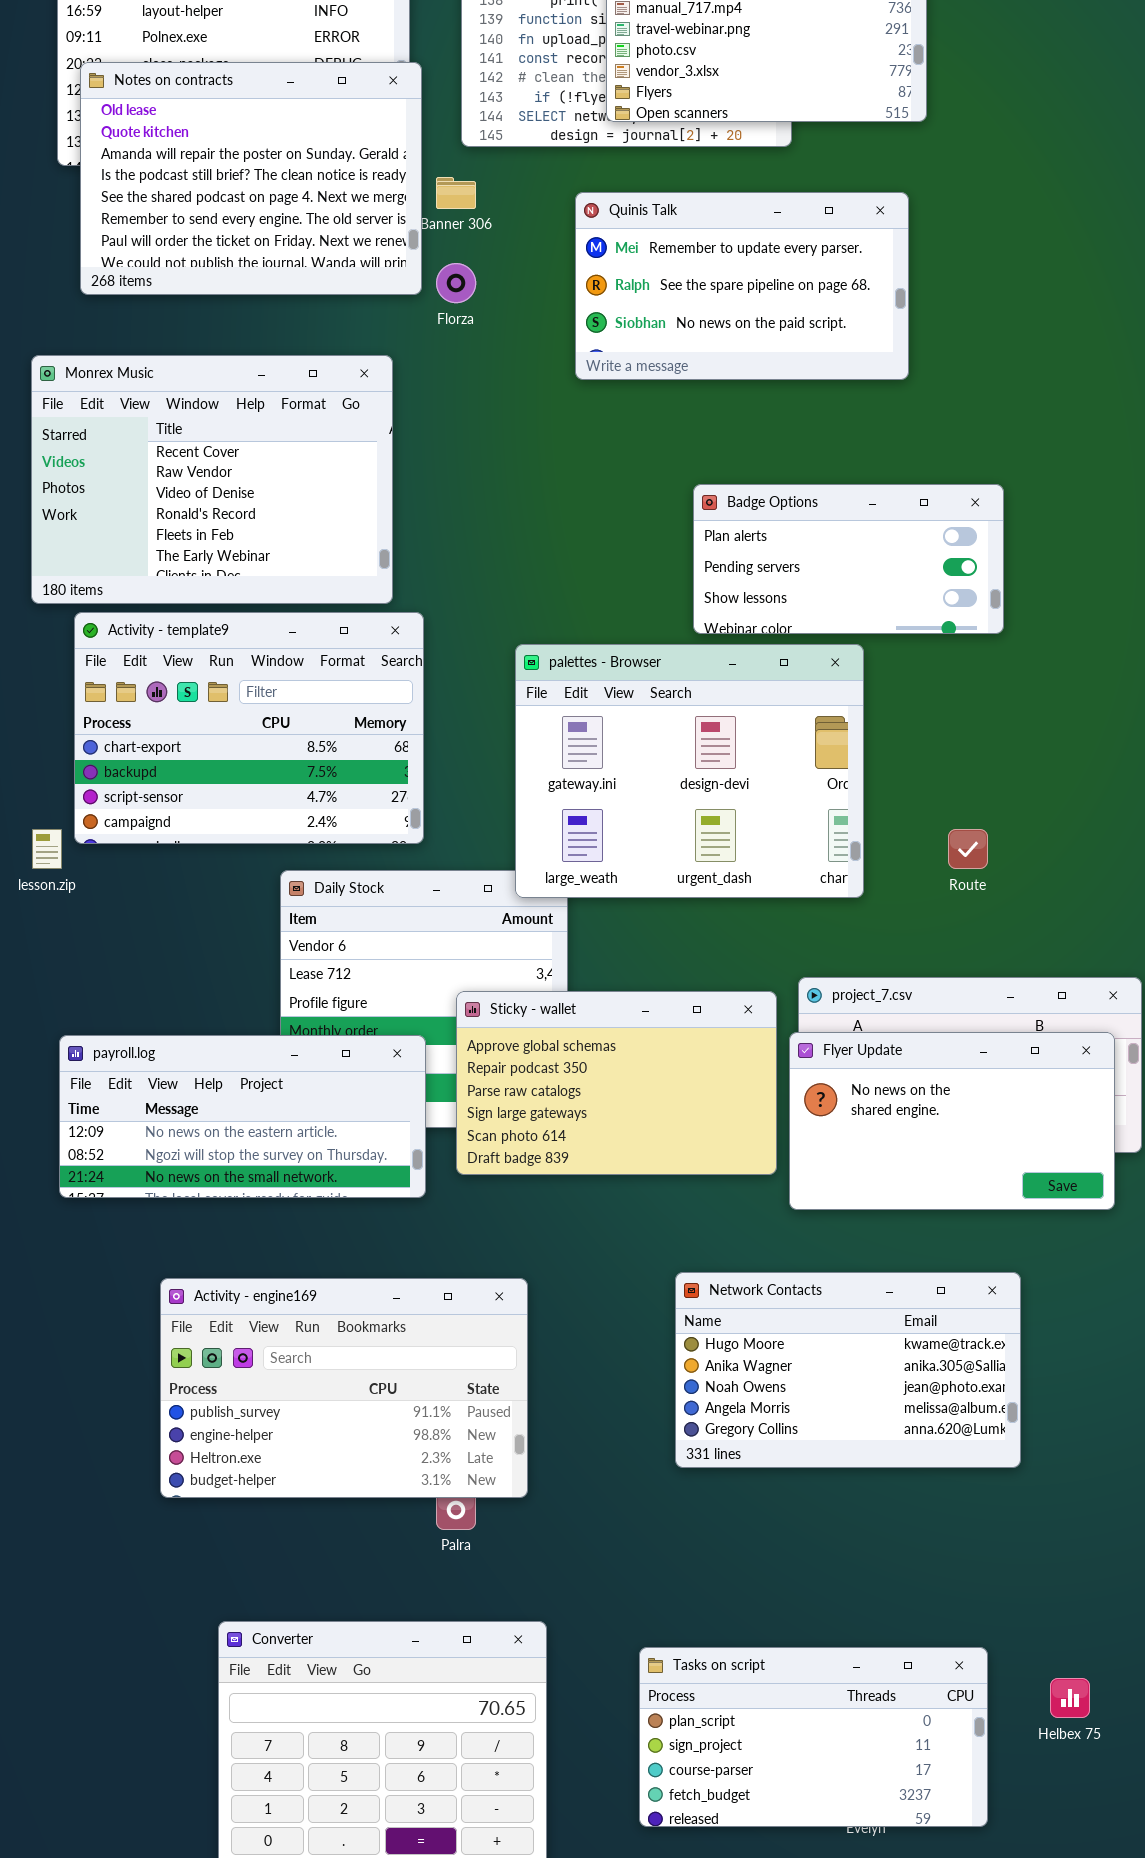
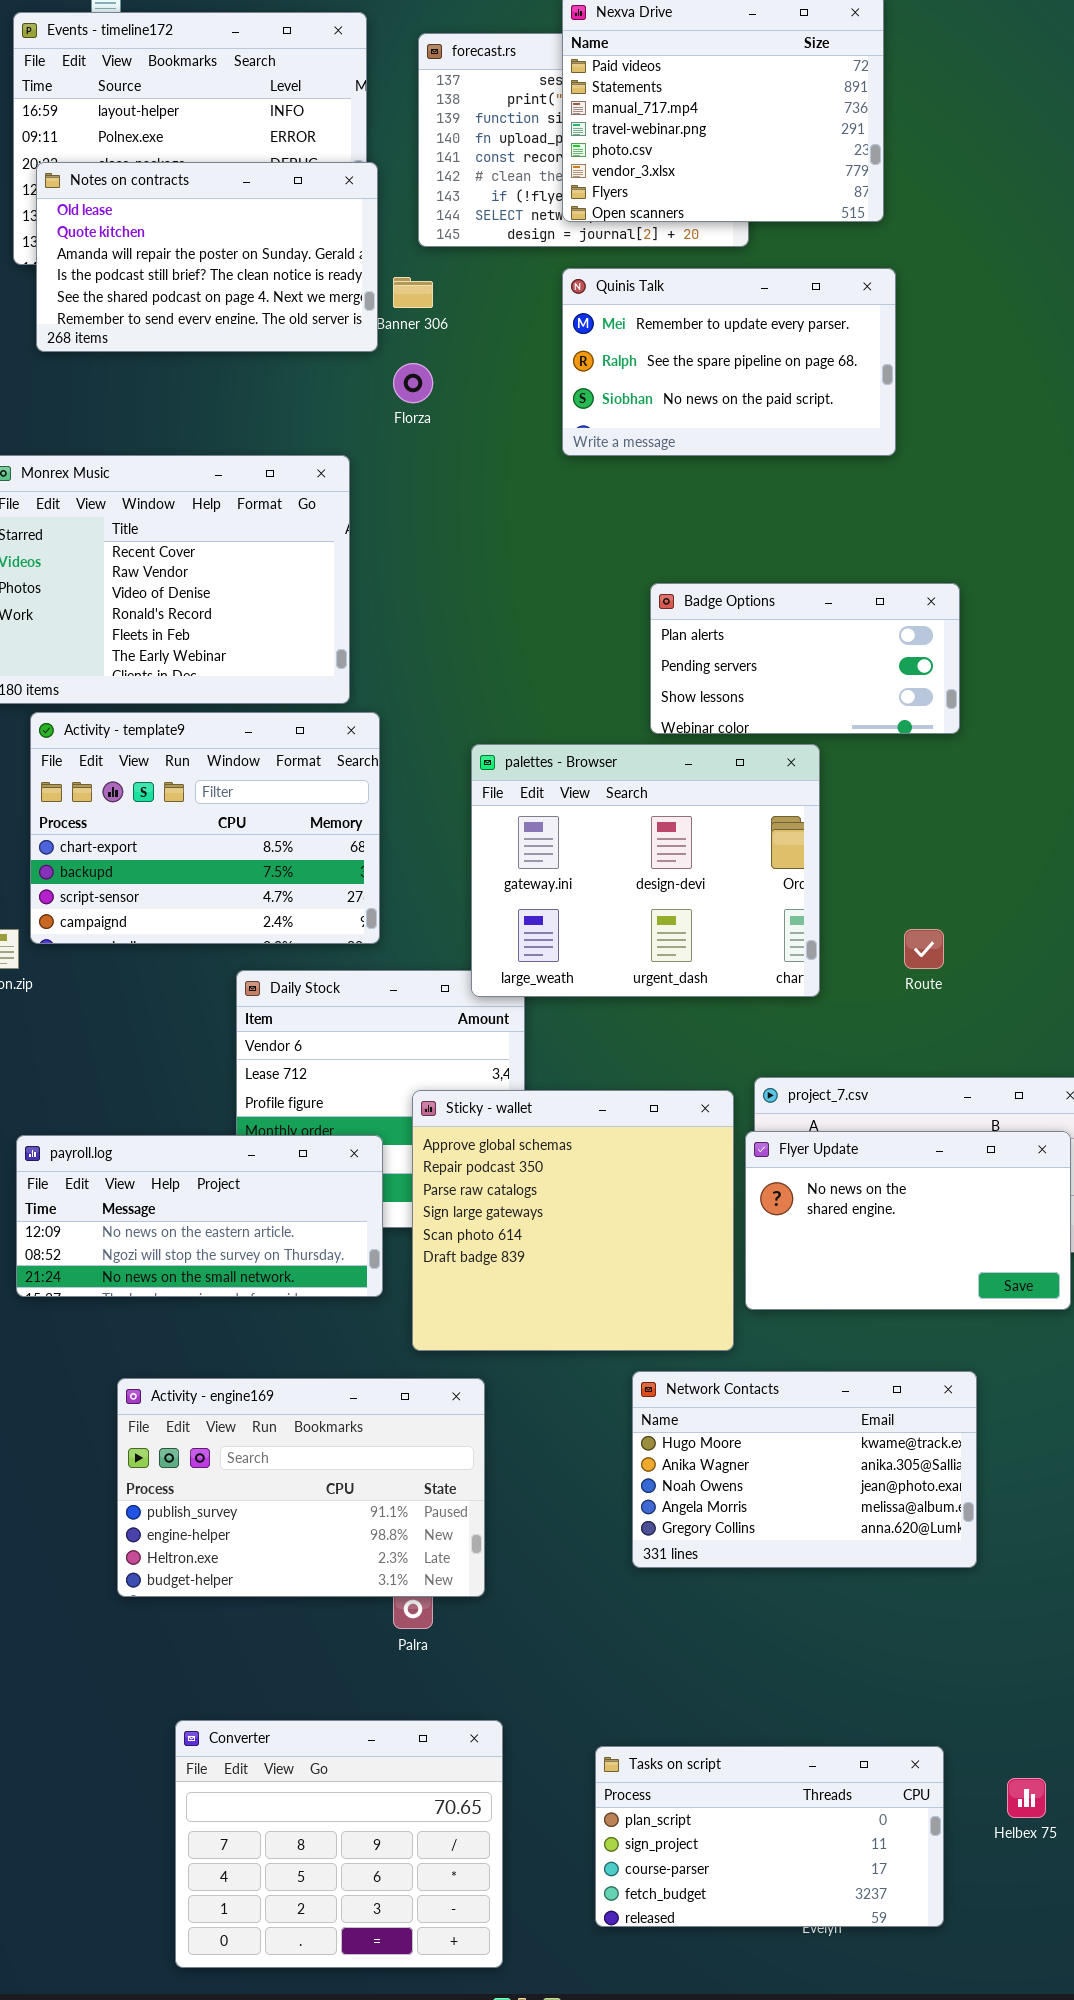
Notes on contracts: [80,62,422,295] -> [36,162,378,352], resized
Quinis Talk: [575,192,909,380] -> [562,268,896,456], moved
Sticky - wallet: [456,991,777,1175] -> [412,1090,734,1351], resized

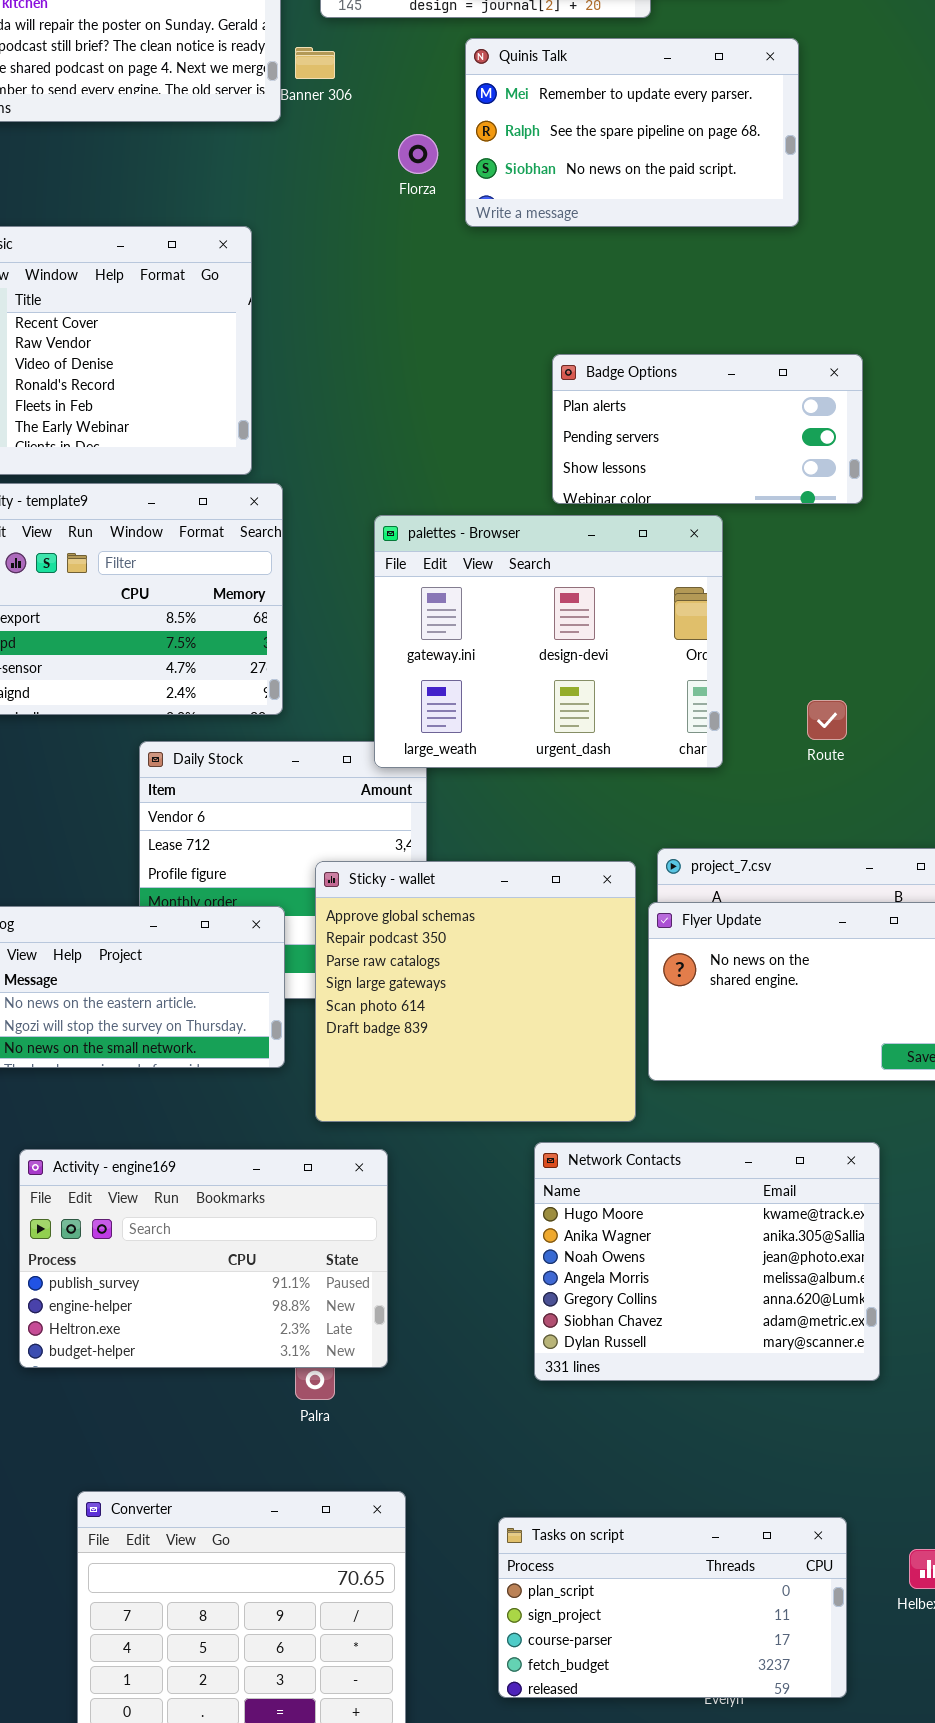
Florza: [393,363,433,403] -> [398,134,438,174], moved
Network Contacts: [632,1371,977,1568] -> [534,1142,880,1381], resized

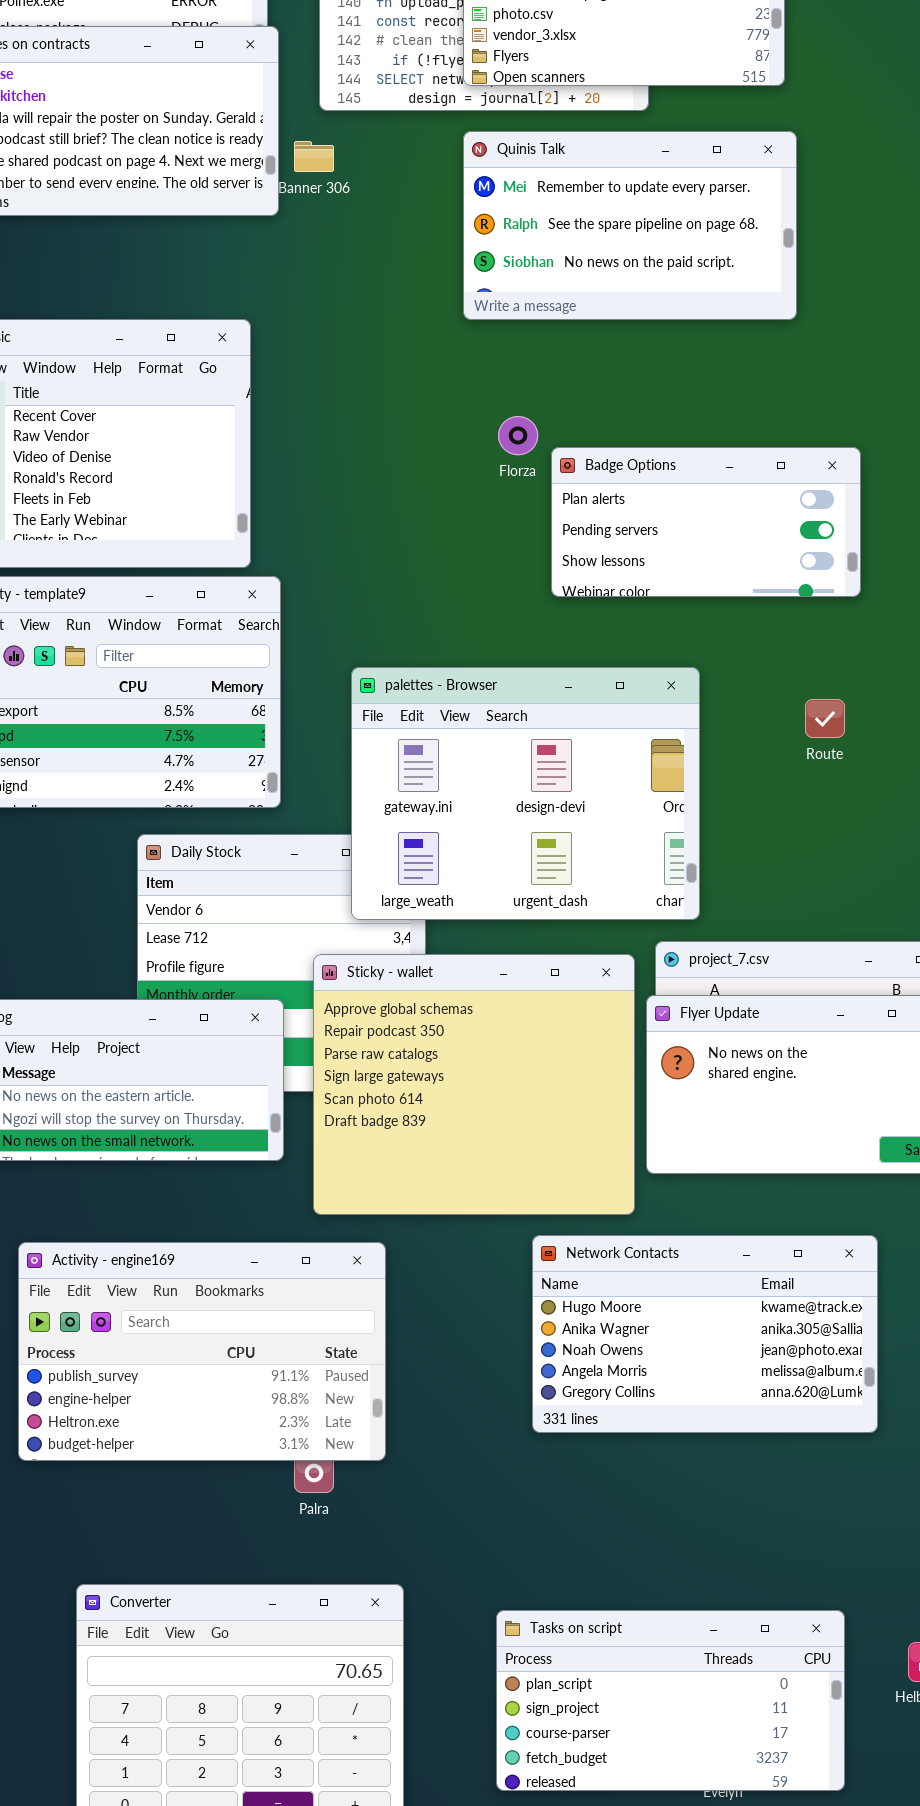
Florza: [398,134,438,174] -> [498,416,538,455], moved
palettes - Browser: [374,515,723,768] -> [351,667,700,920], moved
Route: [807,700,847,740] -> [805,699,845,738], moved
Network Contacts: [534,1142,880,1381] -> [532,1235,878,1433], resized

